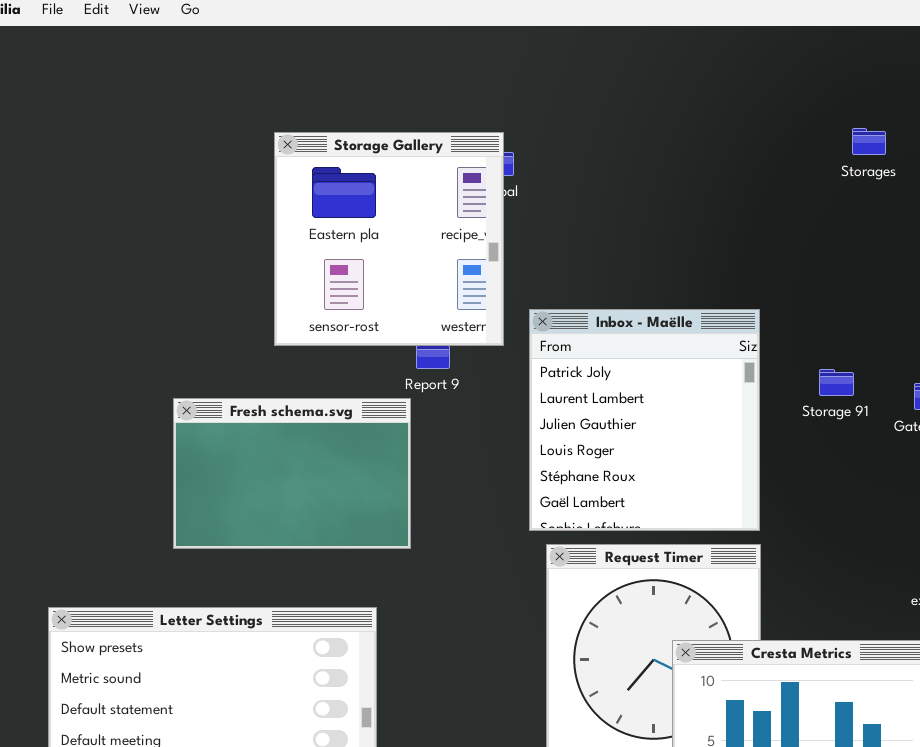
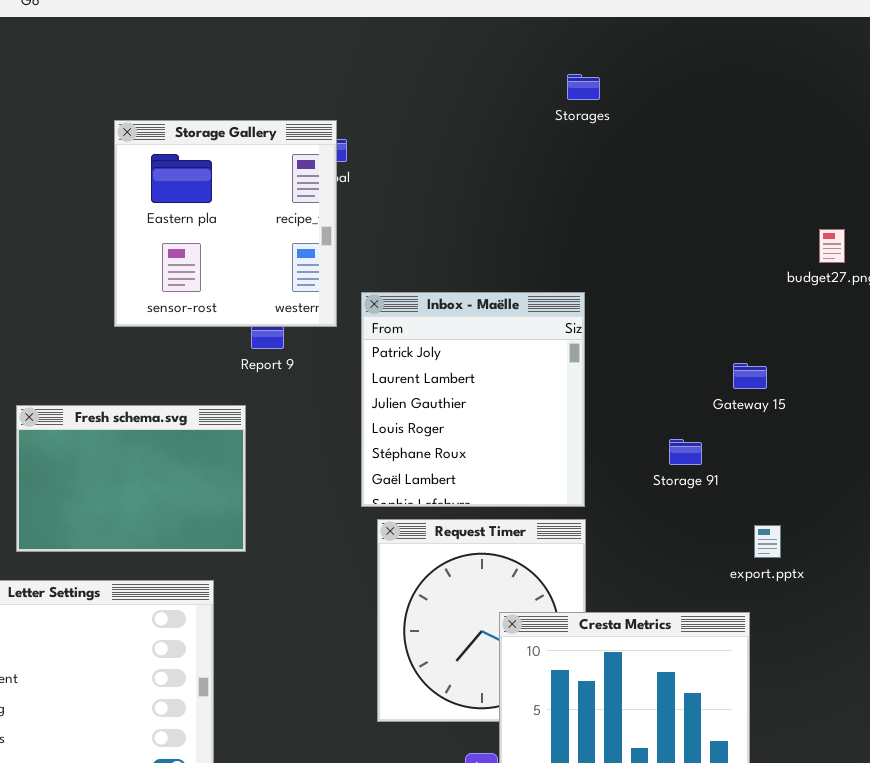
Storages: [852,128,886,155] -> [567,74,600,100], moved
Storage 91: [819,369,854,396] -> [669,439,702,465], moved
Fresh schema.svg: [173,398,411,549] -> [16,405,246,552], moved

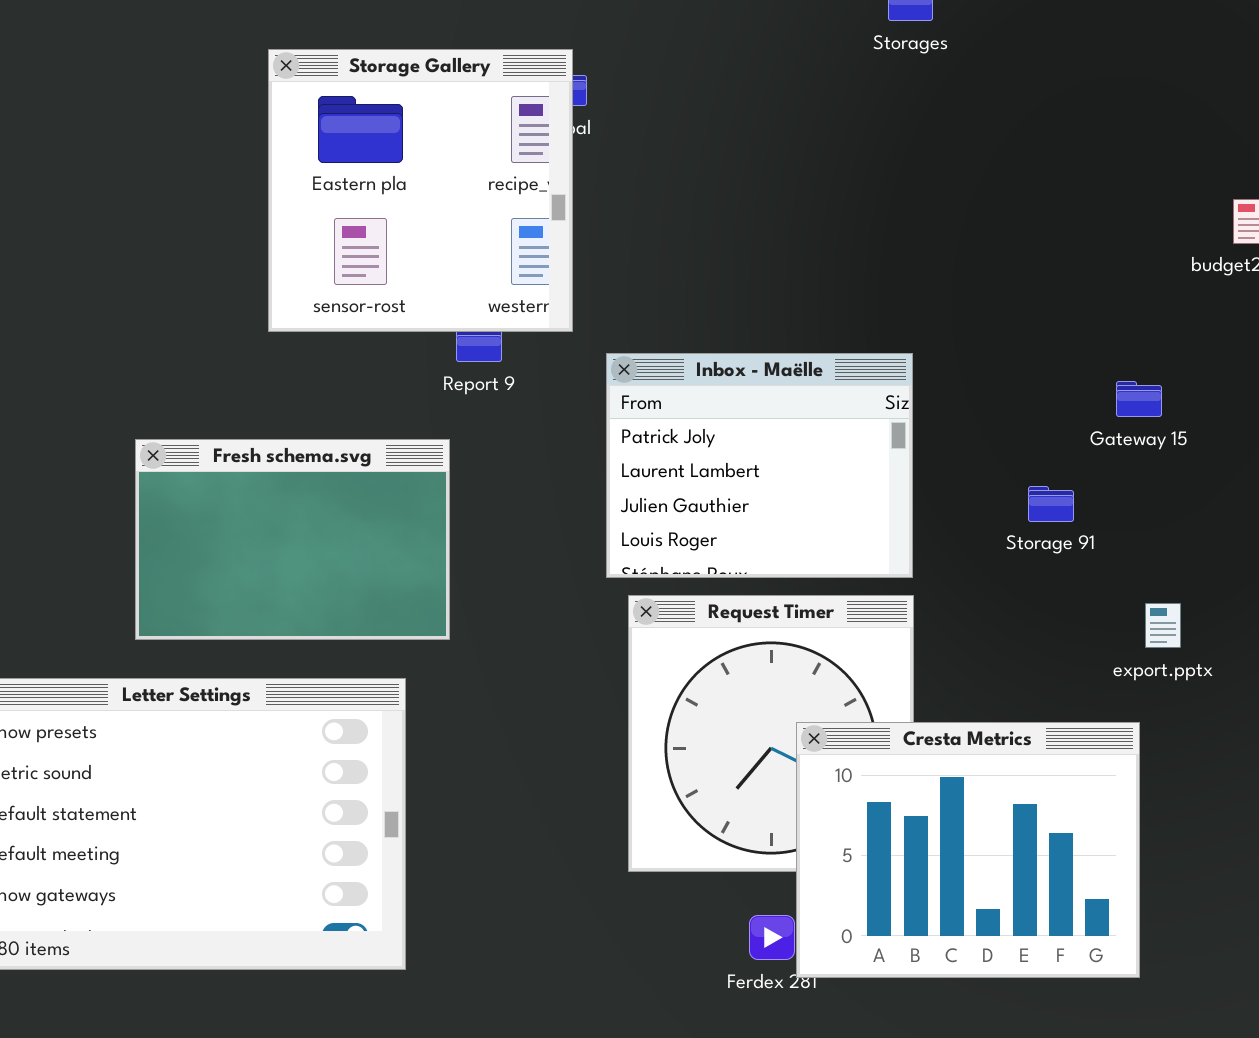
Inbox - Maëlle: [361,292,585,507] -> [606,353,913,578], resized

